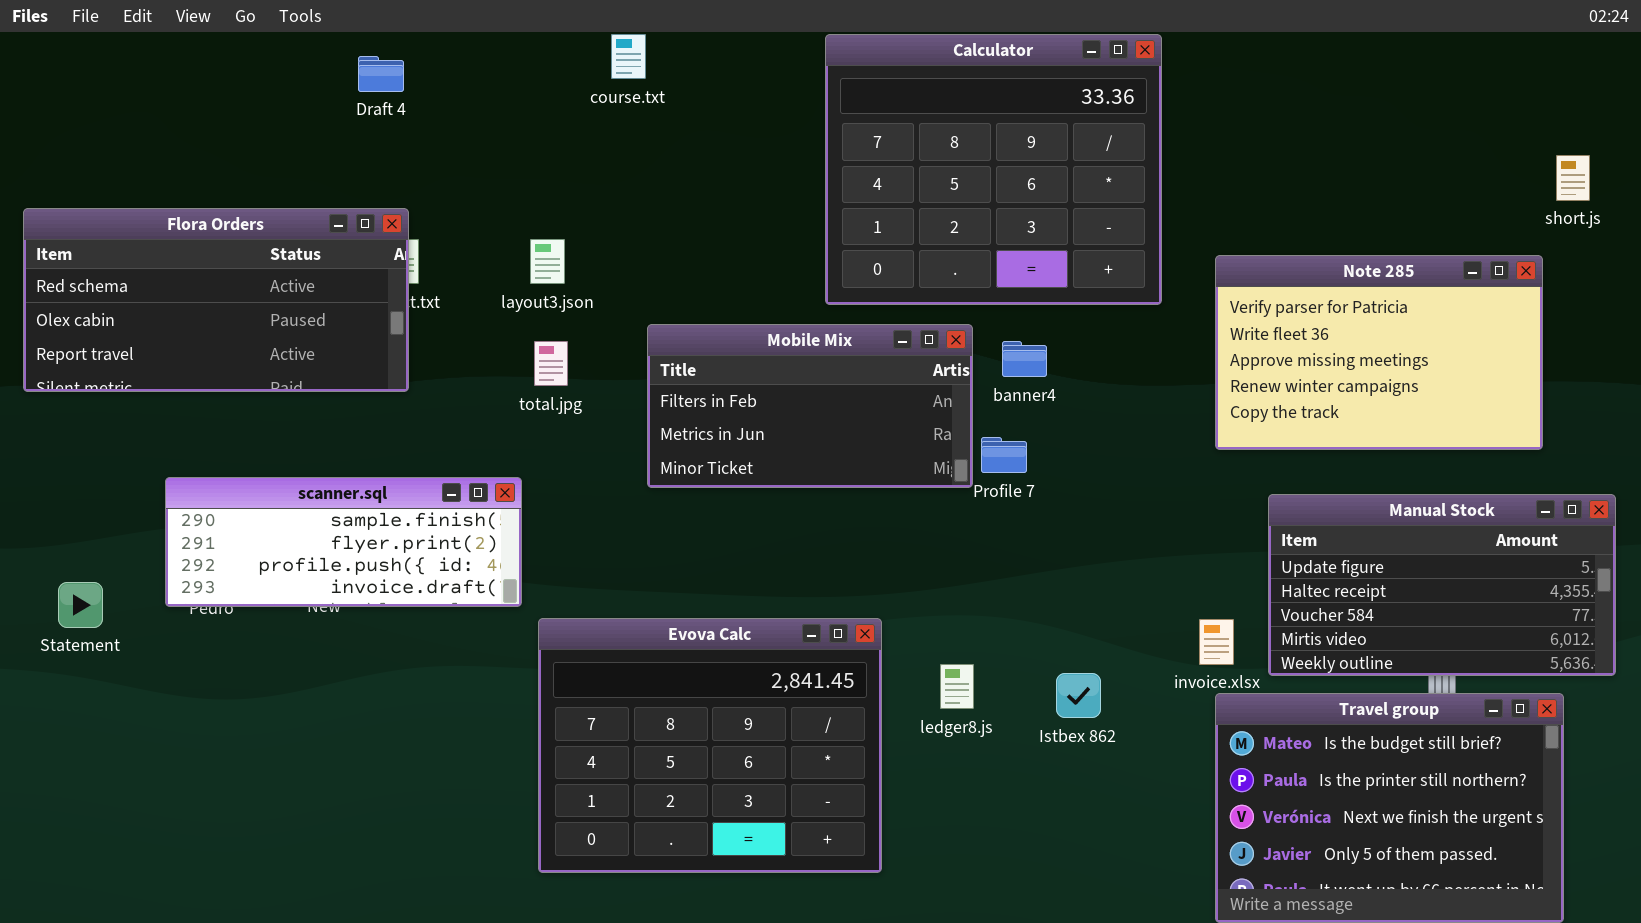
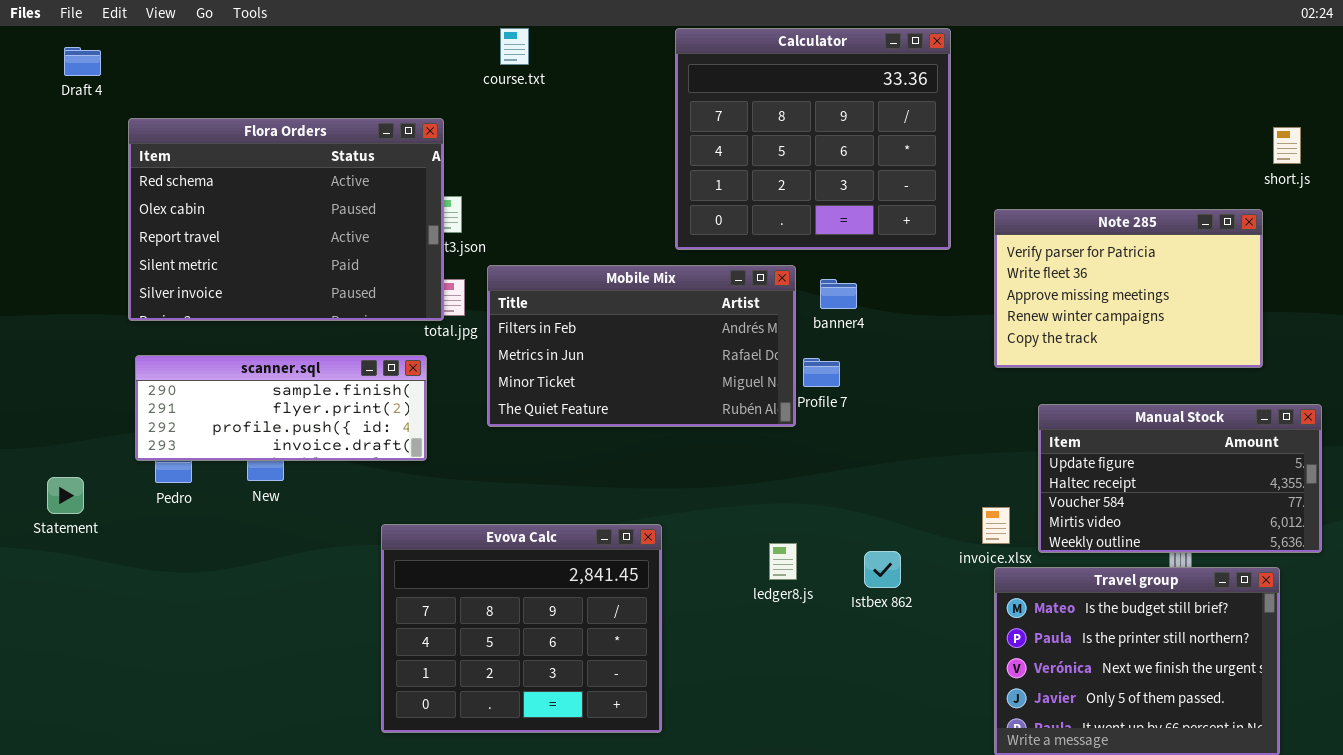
Draft 4: [358,56,404,92] -> [64,47,101,76], moved
Flora Orders: [23,208,409,392] -> [128,118,444,321], moved, resized
Mobile Mix: [647,324,973,488] -> [487,265,796,427], resized
scanner.sql: [165,477,522,607] -> [135,355,427,461], moved
Evova Calc: [538,618,882,873] -> [381,524,662,733], moved

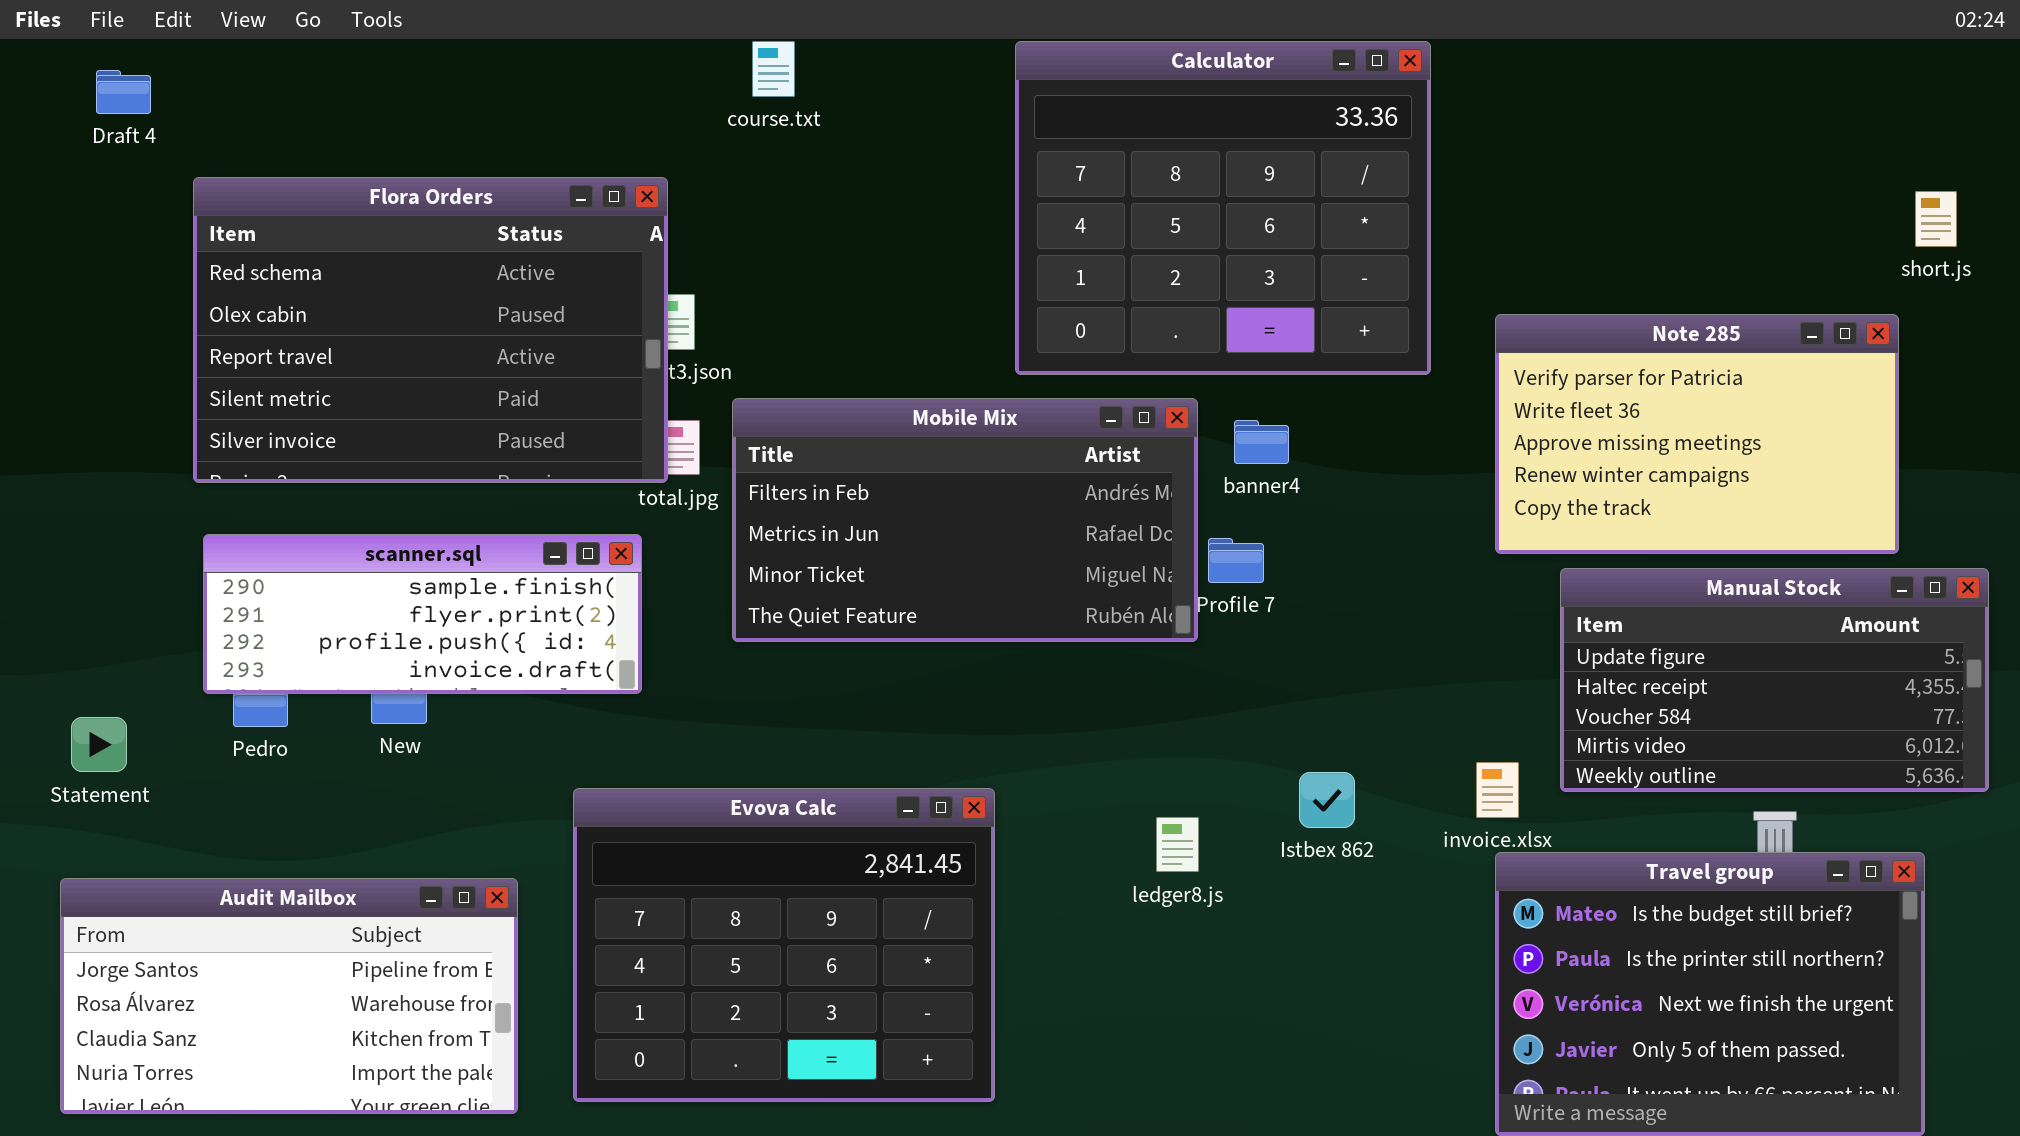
Manual Stock: [1038,404,1322,553] -> [1560,568,1989,792], moved
Istbex 862: [864,551,901,588] -> [1299,772,1355,828], moved
Audit Mailbox: none -> [60,878,518,1114], opened

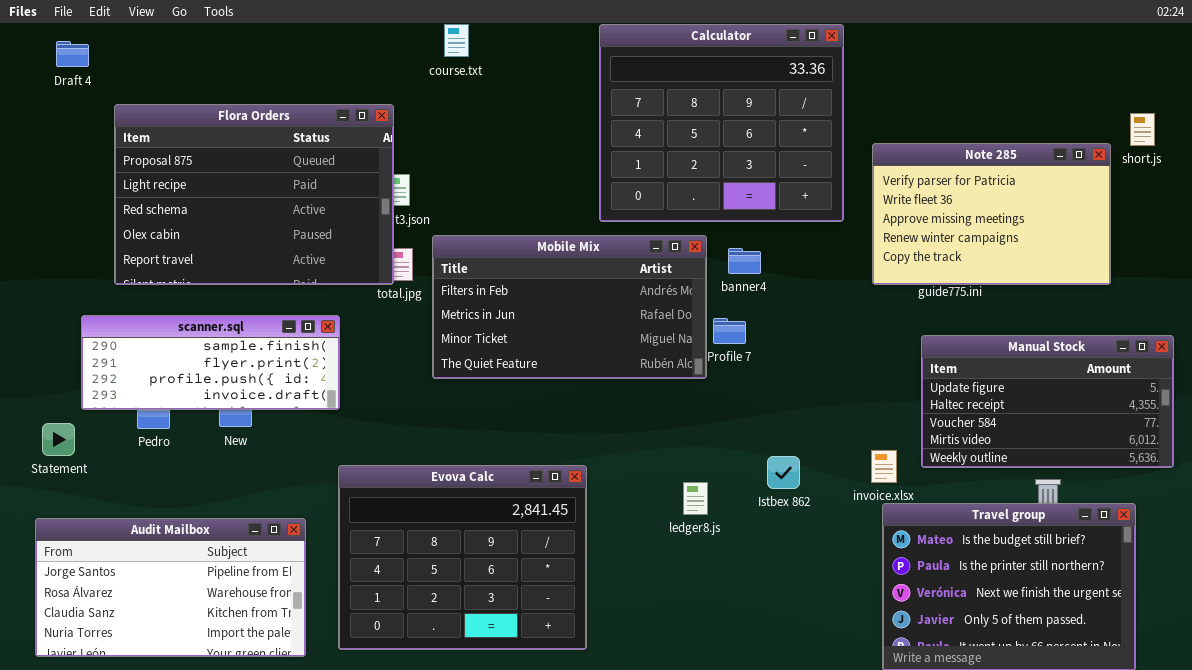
Flora Orders: [193,177,668,483] -> [114,104,394,285], scrolled up 2 rows
Note 285: [1495,314,1899,554] -> [872,143,1111,285], moved
scanner.sql: [203,534,642,694] -> [81,315,340,410], moved

